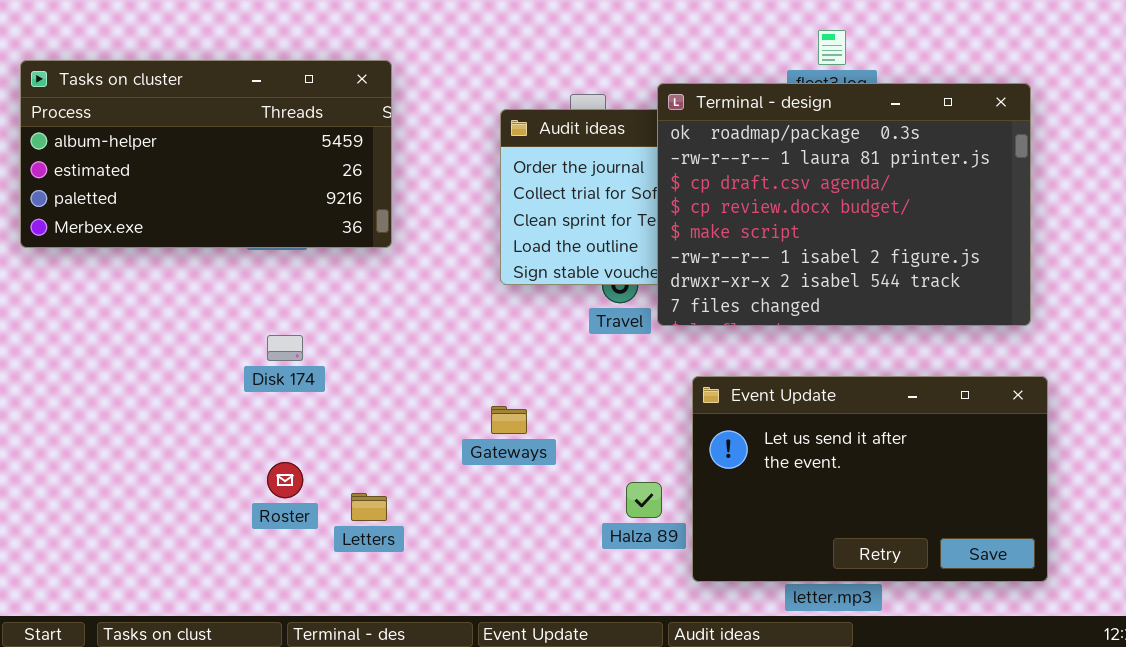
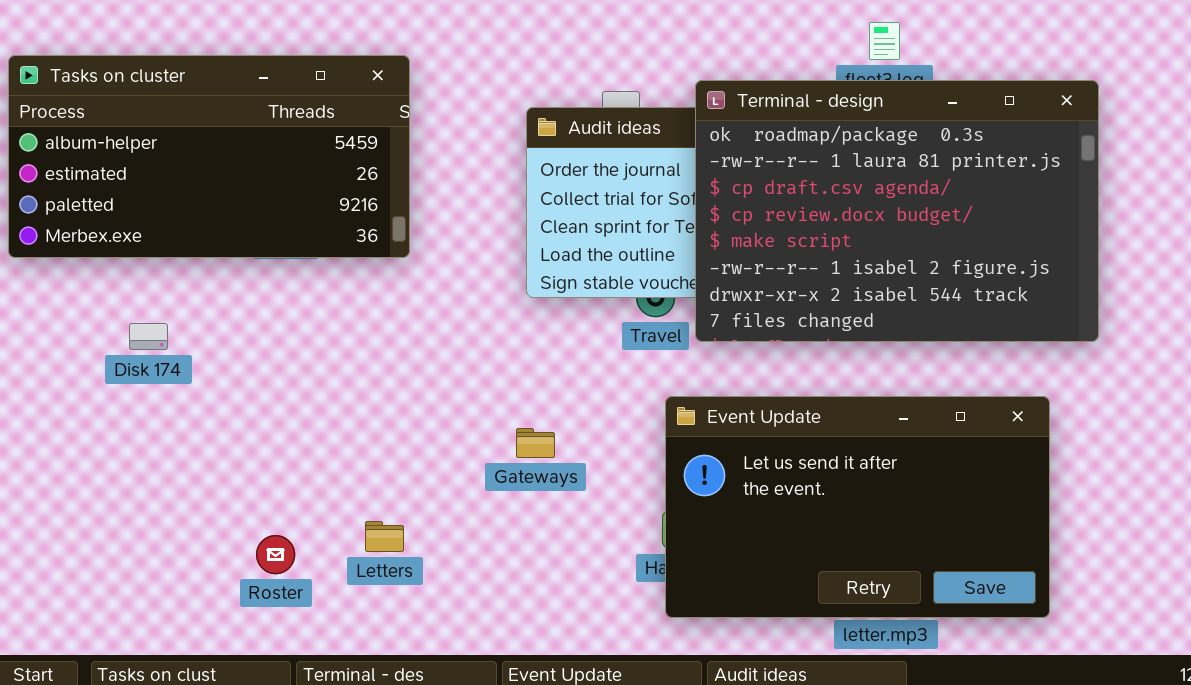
Disk 174: [267,335,303,361] -> [129,323,168,350], moved
Event Update: [692,376,1048,582] -> [665,396,1050,618], moved
Roster: [267,462,303,498] -> [256,535,295,574], moved

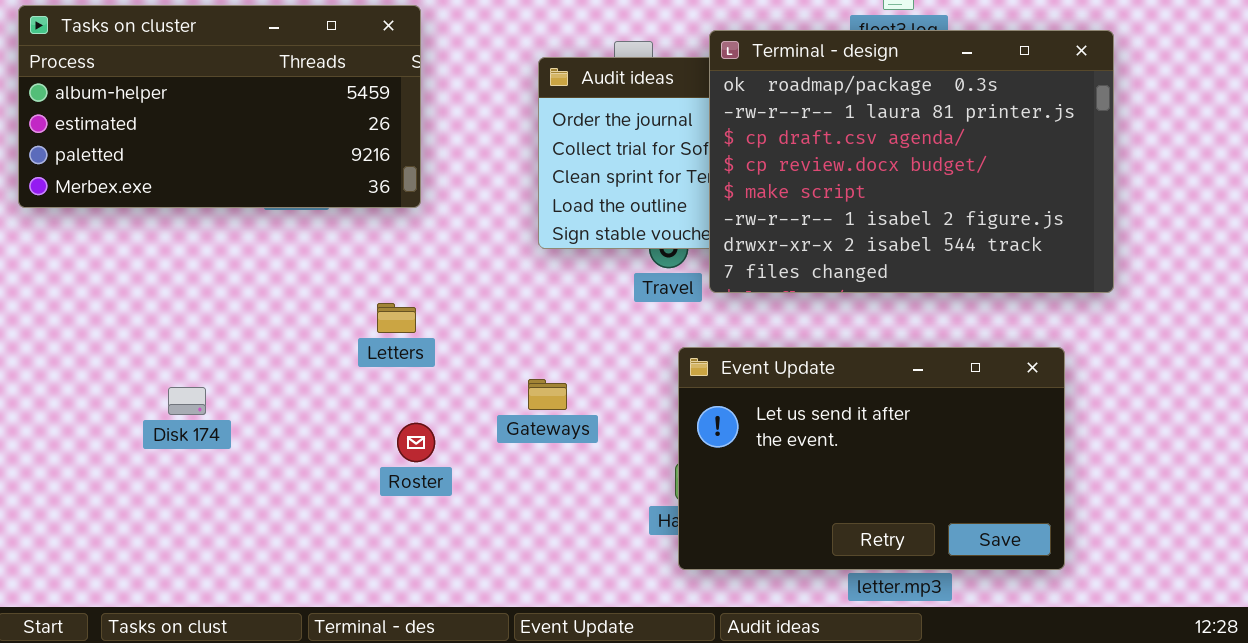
Disk 174: [129,323,168,350] -> [168,387,206,415], moved
Letters: [365,521,404,552] -> [377,303,416,333], moved
Roster: [256,535,295,574] -> [397,423,435,462], moved

